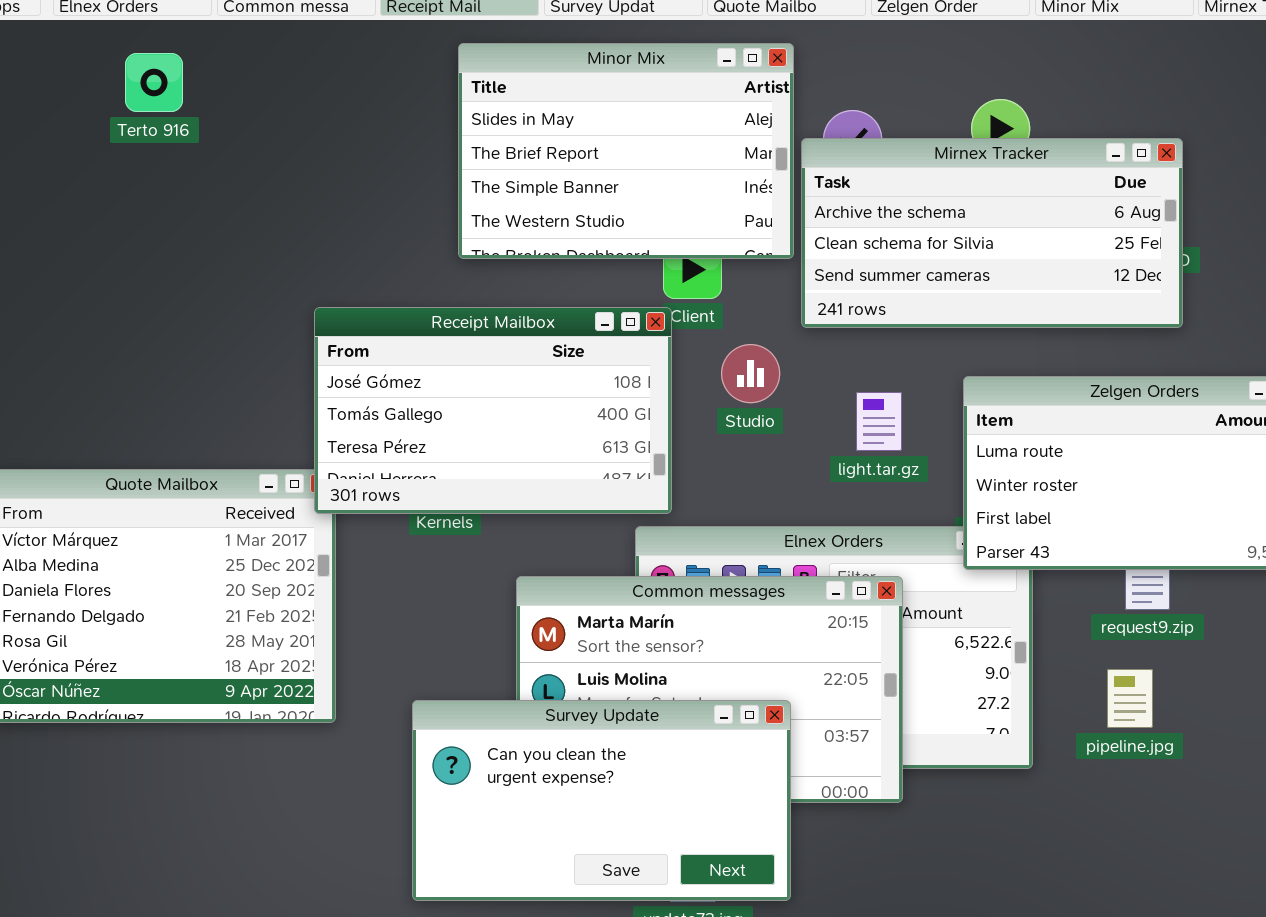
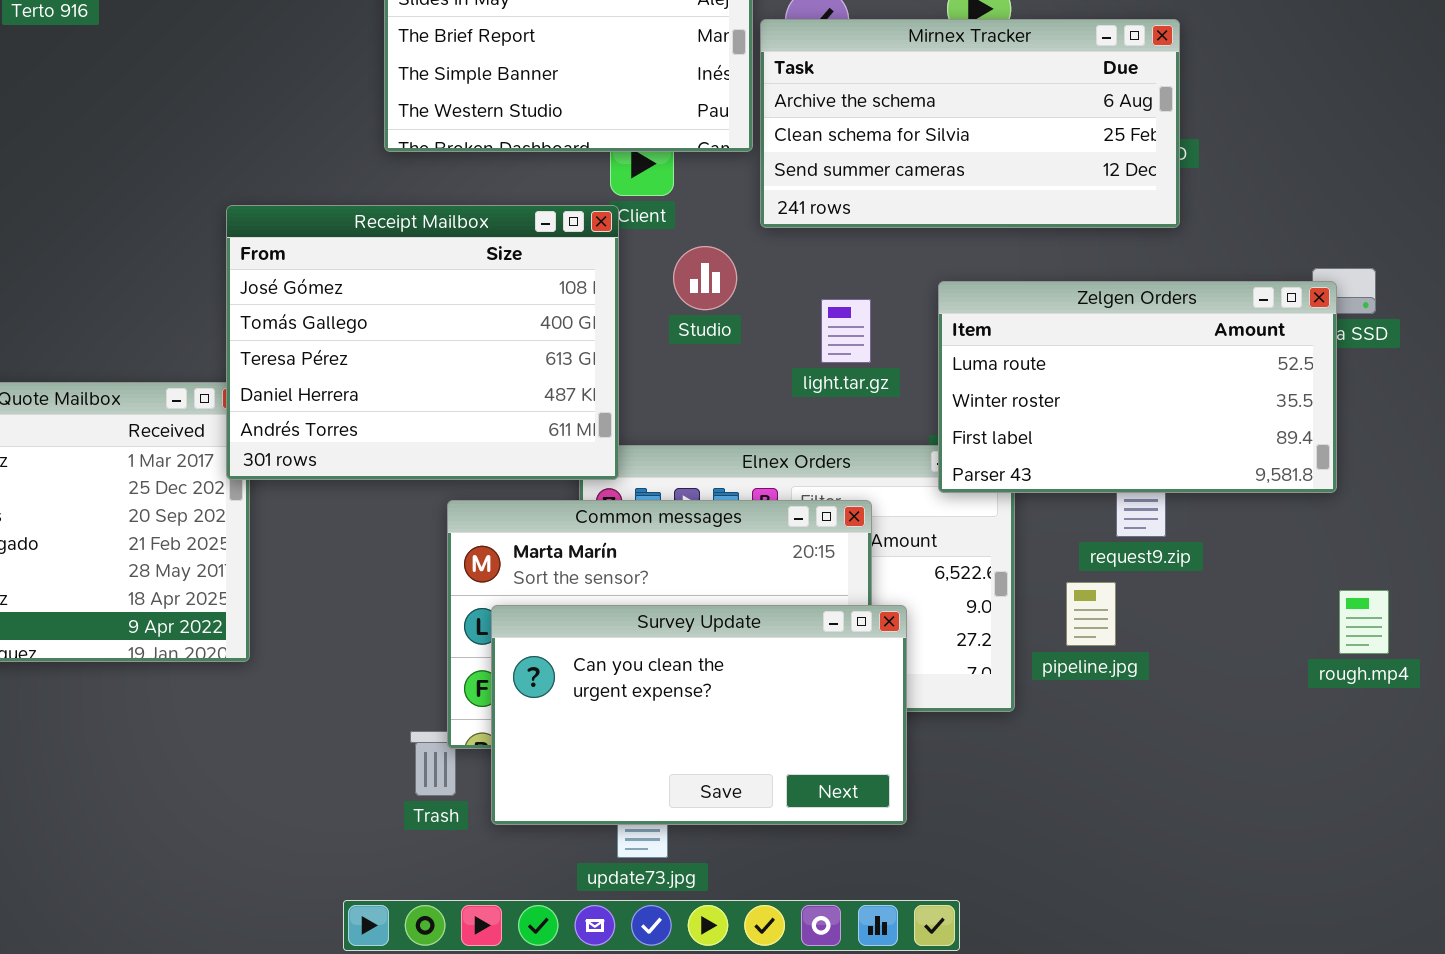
Receipt Mailbox: [314,307,672,514] -> [226,205,619,480], resized
pipeline.jpg: [1107,669,1153,728] -> [1066,582,1116,646], moved
Survey Update: [412,700,791,901] -> [491,605,907,825], moved

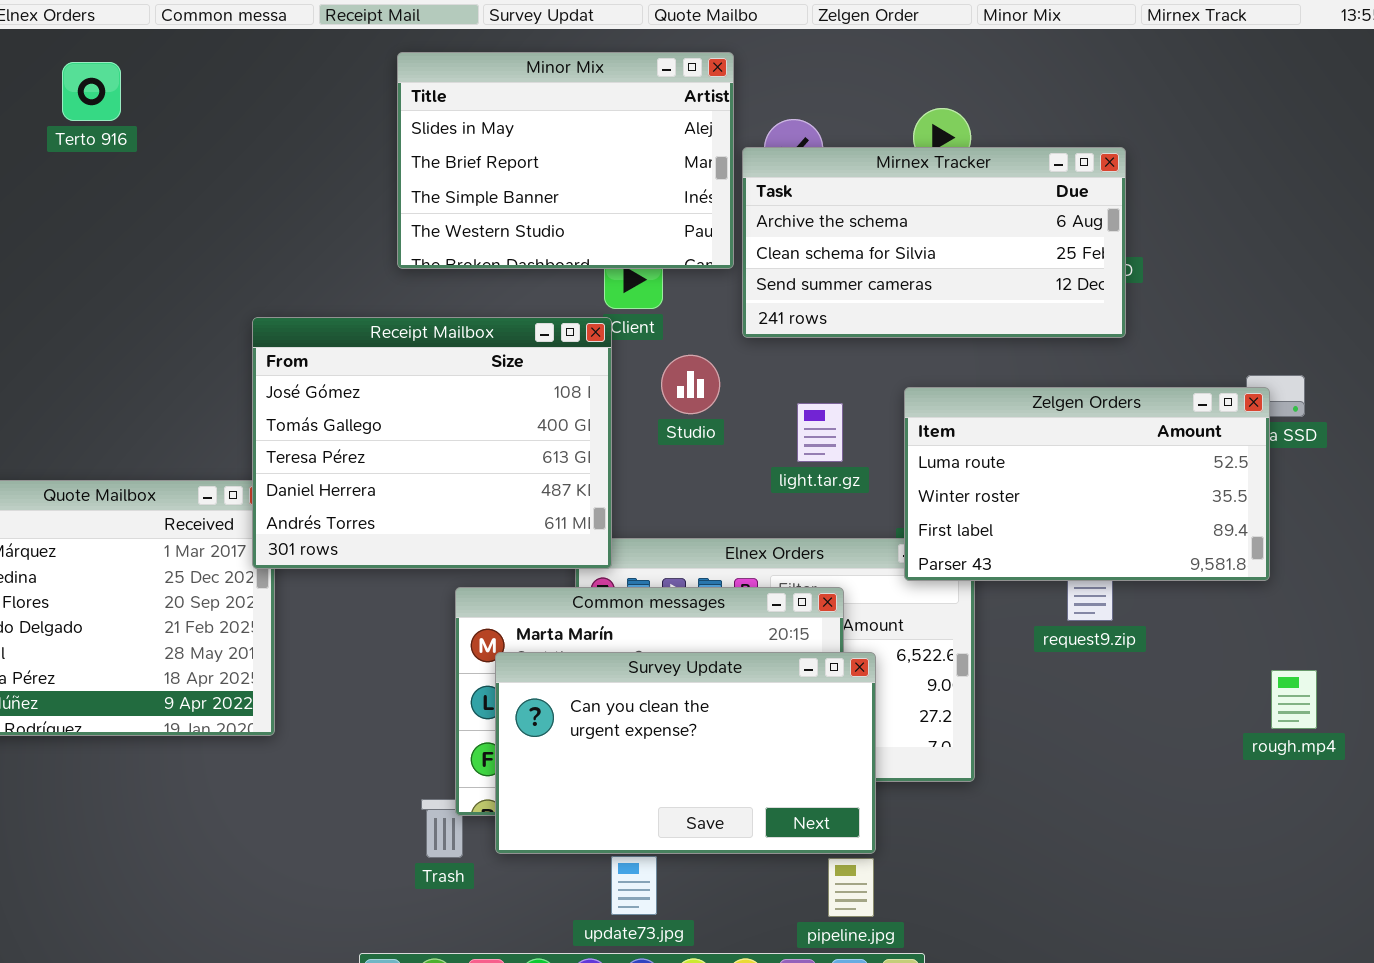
pipeline.jpg: [1066,582,1116,646] -> [828,858,874,917], moved
Survey Update: [491,605,907,825] -> [495,652,876,854], moved

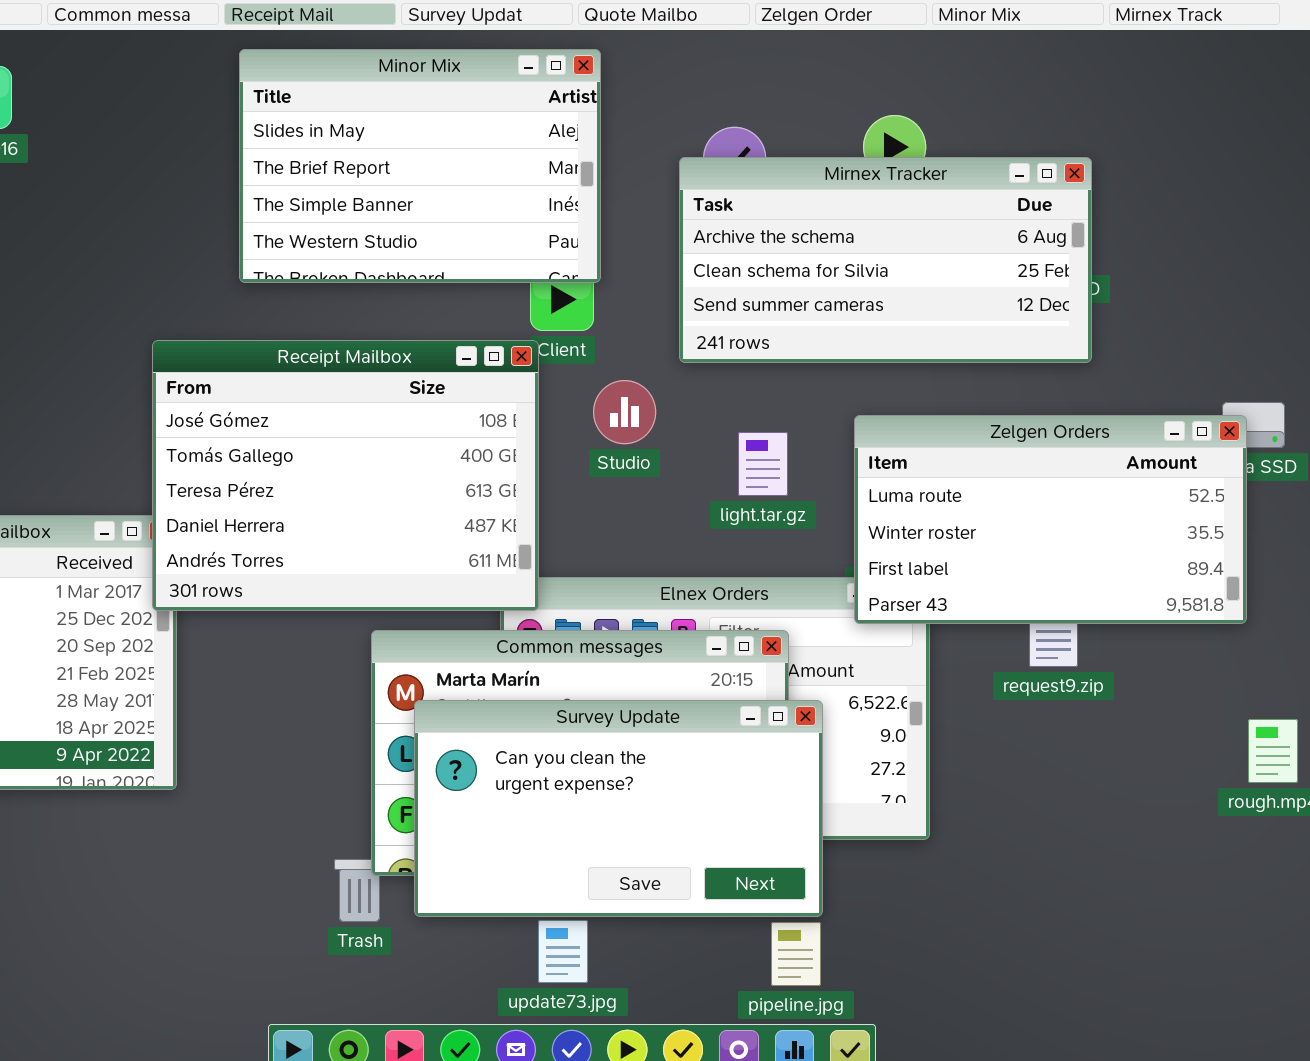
Minor Mix: [397,52,734,269] -> [239,49,601,283], moved

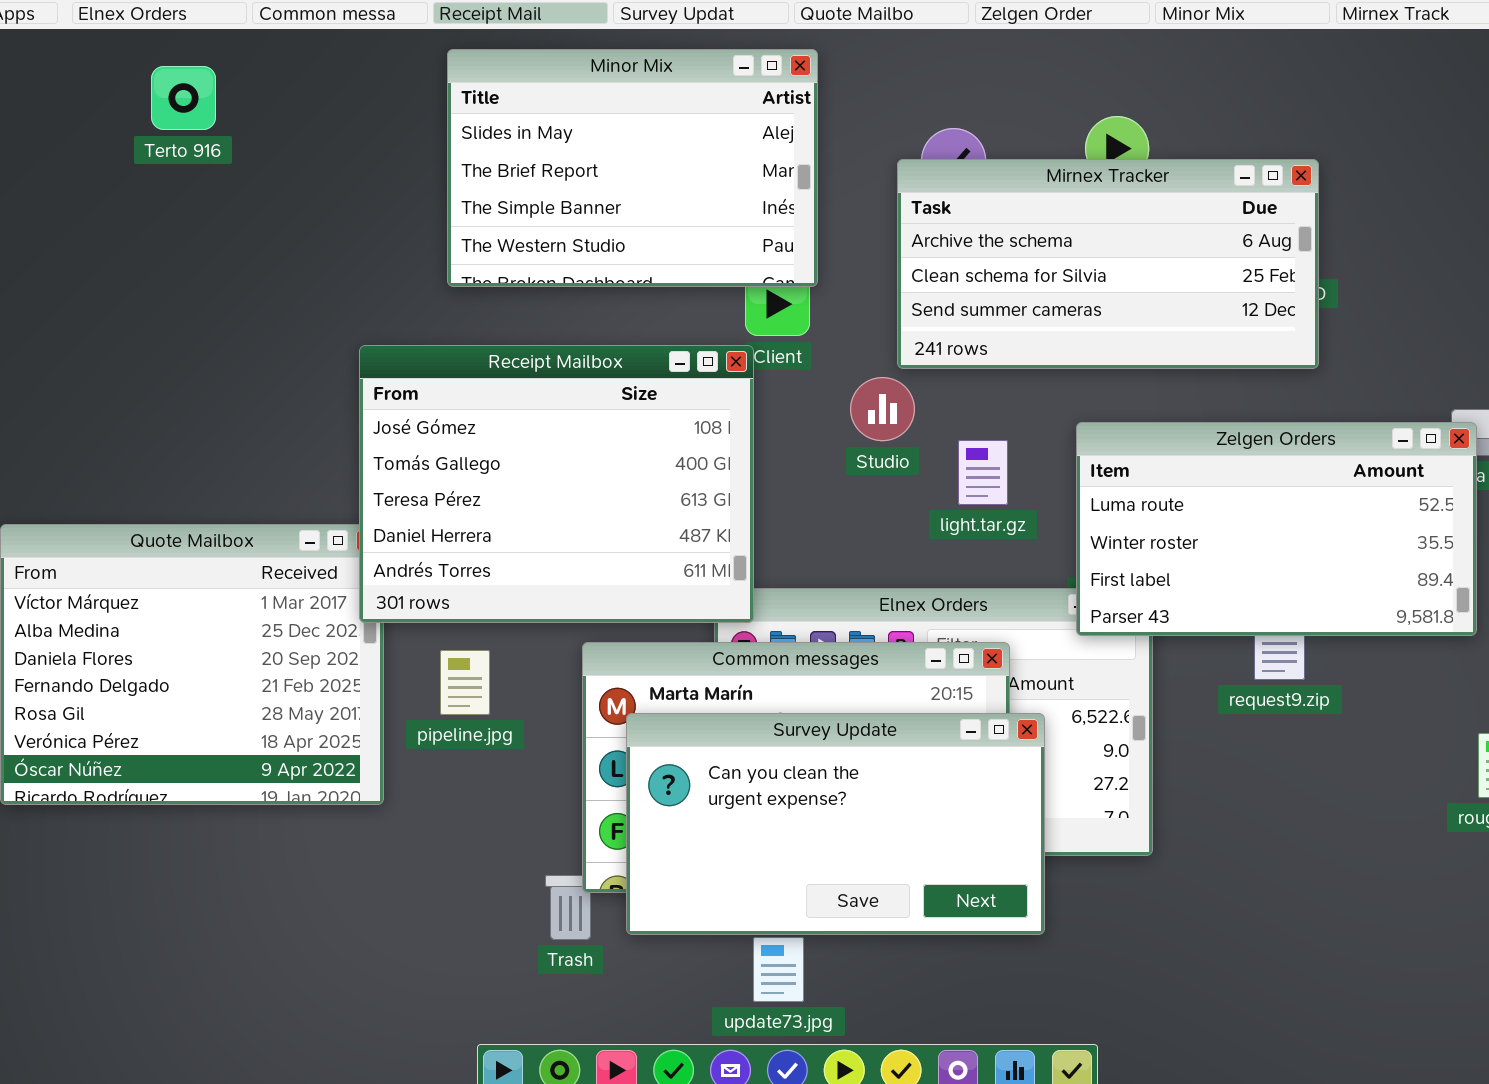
Studio: [593,380,656,444] -> [850,377,915,441], moved
pipeline.jpg: [771,922,821,986] -> [440,650,490,715], moved

